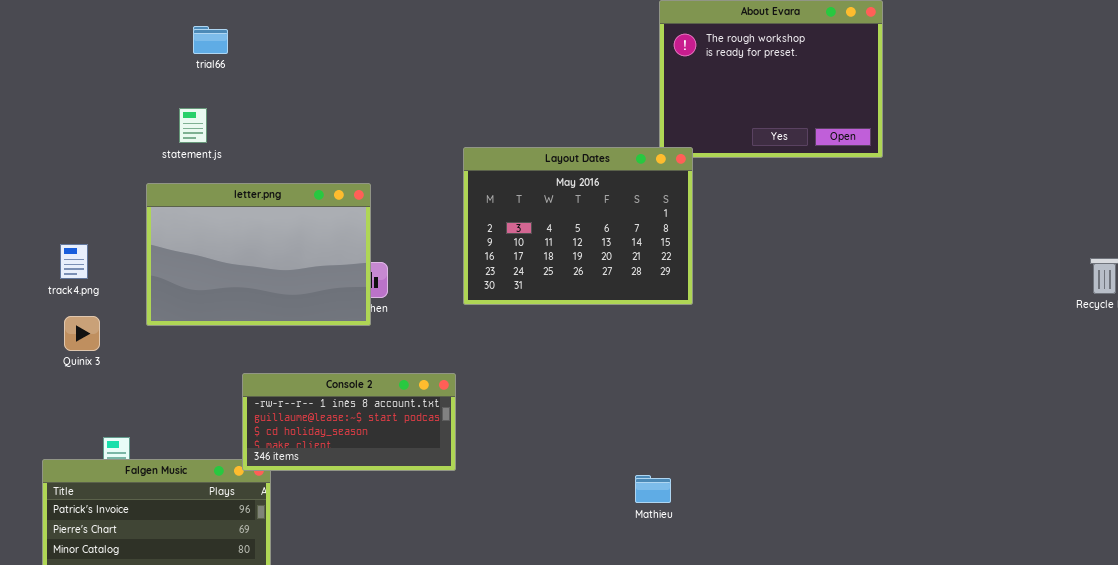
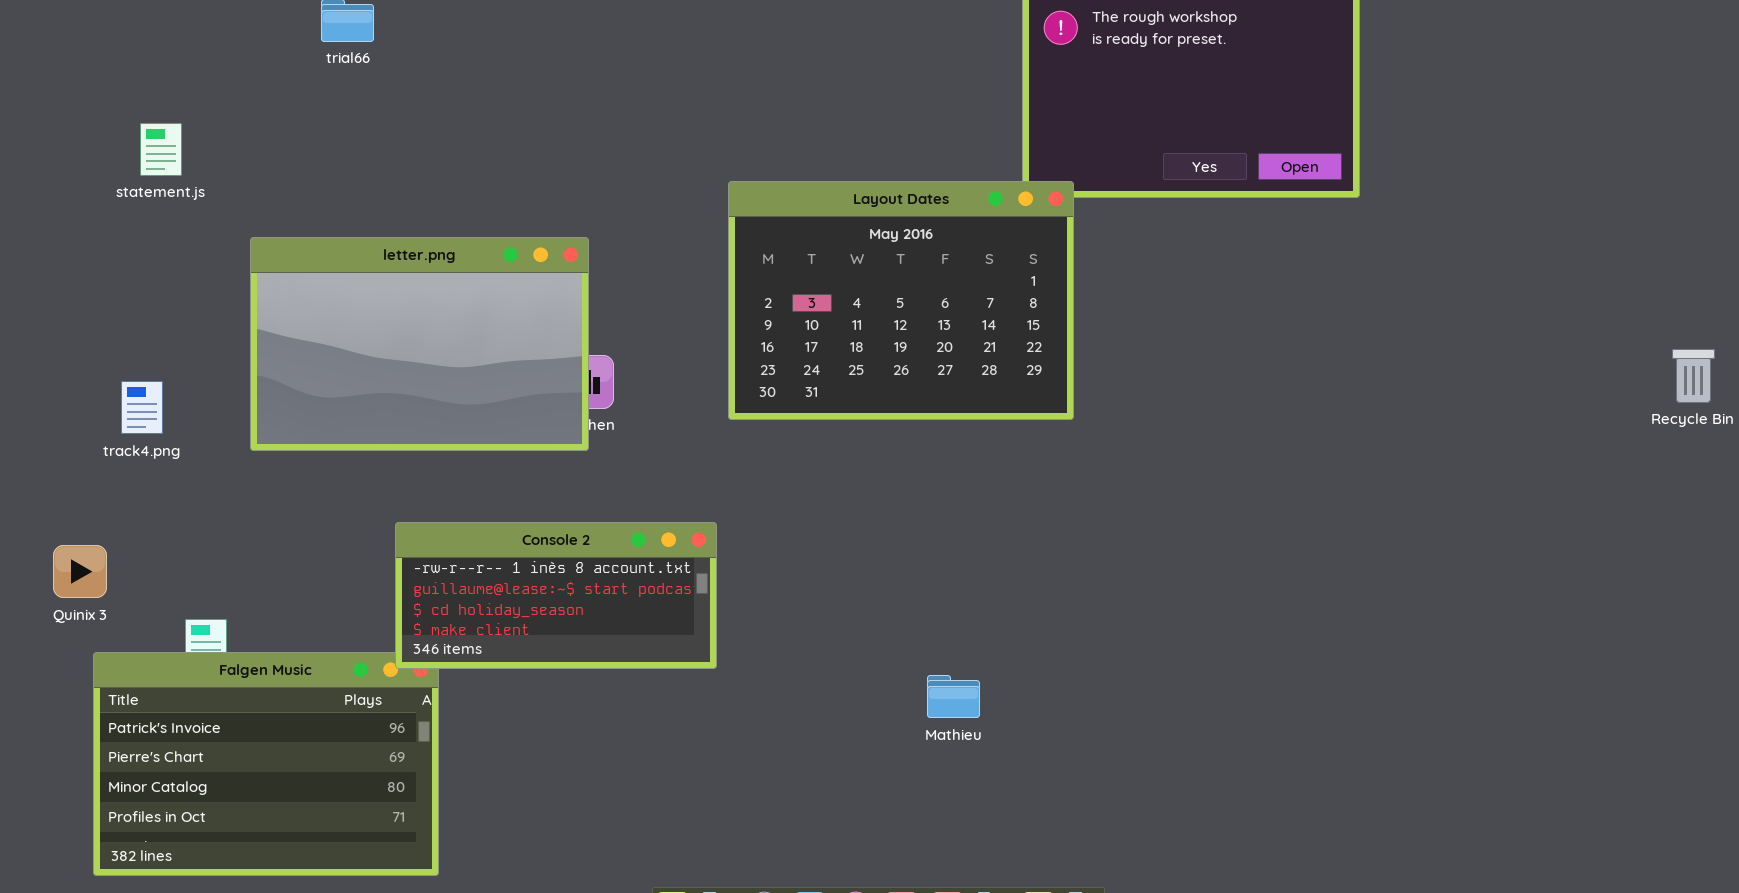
statement.js: [179,108,207,143] -> [140,123,182,176], moved
track4.png: [60,244,88,279] -> [121,381,163,434], moved
Quinix 3: [64,316,100,351] -> [53,545,107,598], moved
Mathieu: [635,475,671,503] -> [927,675,980,718], moved

